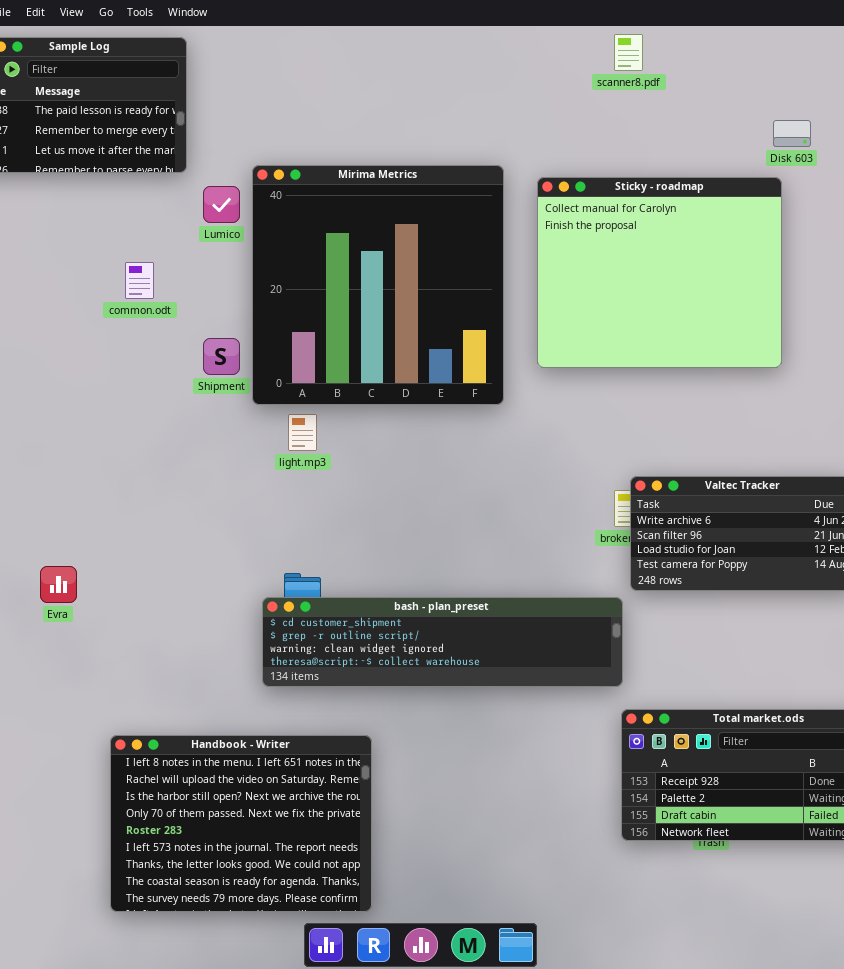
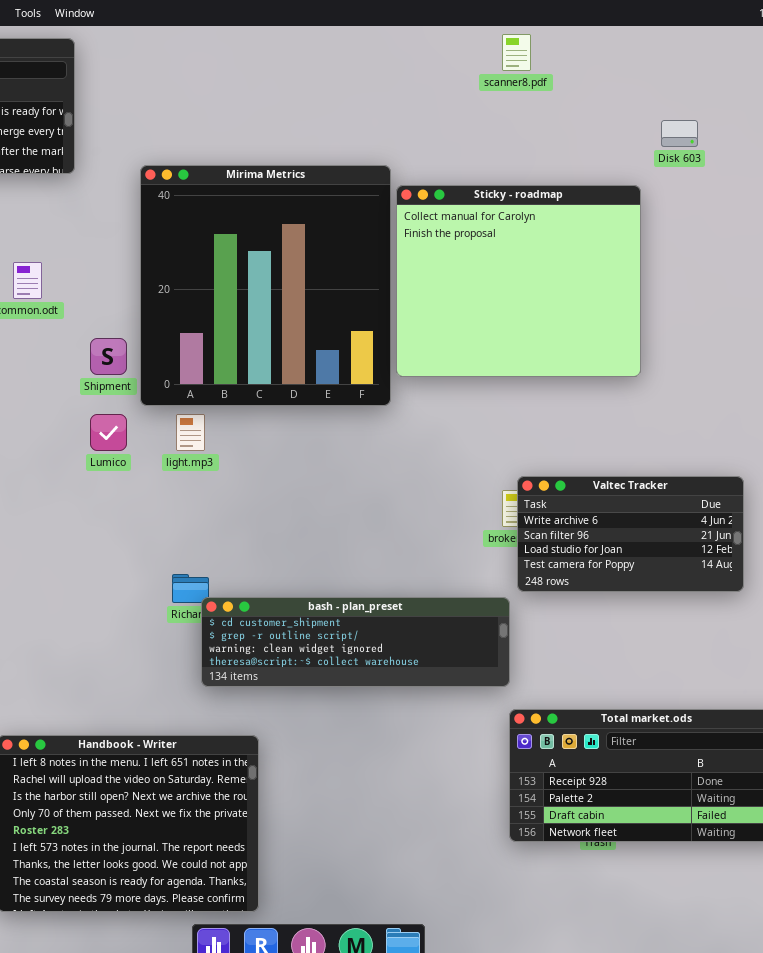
Sticky - roadmap: [537,177,782,368] -> [396,185,641,377], moved
Lumico: [203,186,240,223] -> [90,414,127,451], moved
bash - plan_preset: [262,597,623,687] -> [201,597,510,687], resized

